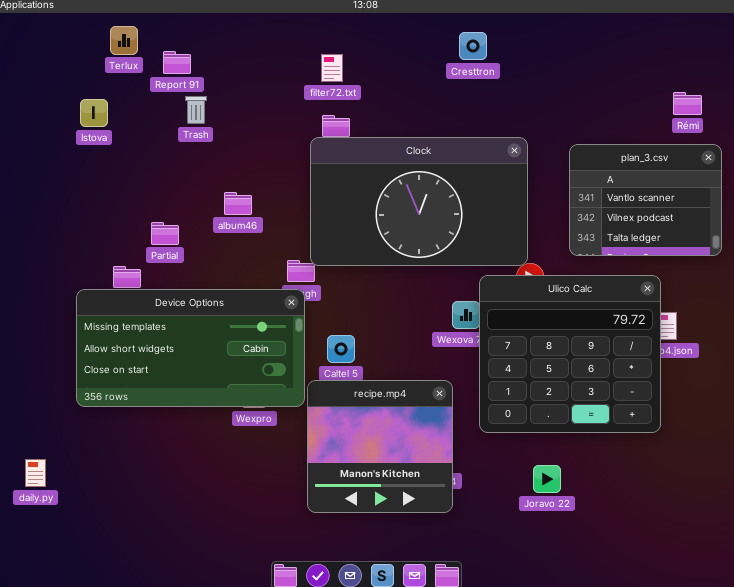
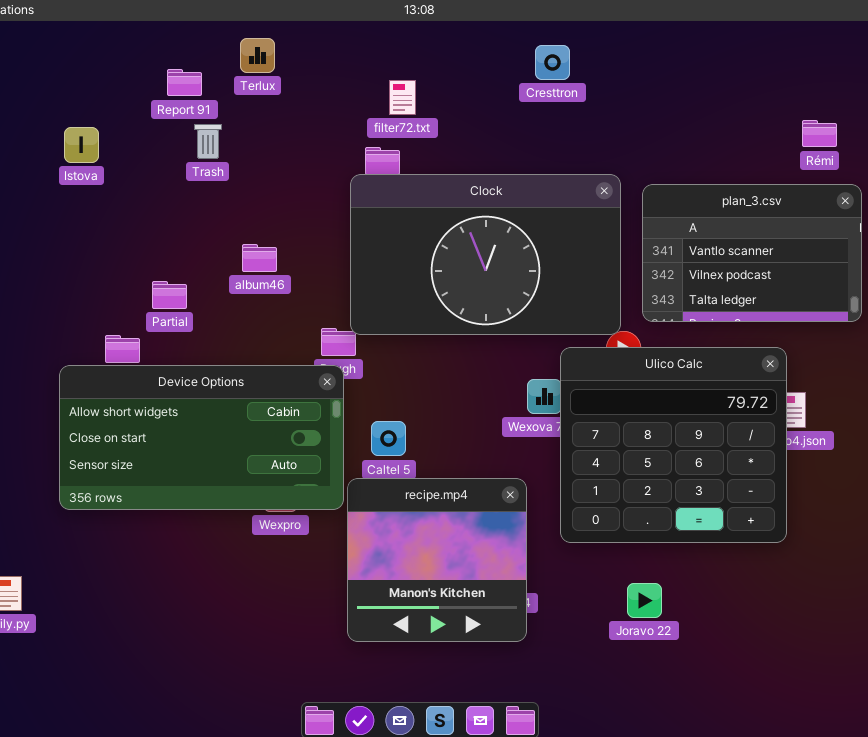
Terlux: [110,26,138,55] -> [240,38,275,73], moved
filter72.txt: [321,54,343,82] -> [389,80,416,115], moved
plan_3.csv: [569,144,722,256] -> [642,184,862,322], resized
Device Options: [76,289,305,407] -> [59,365,344,510], scrolled down 1 row

